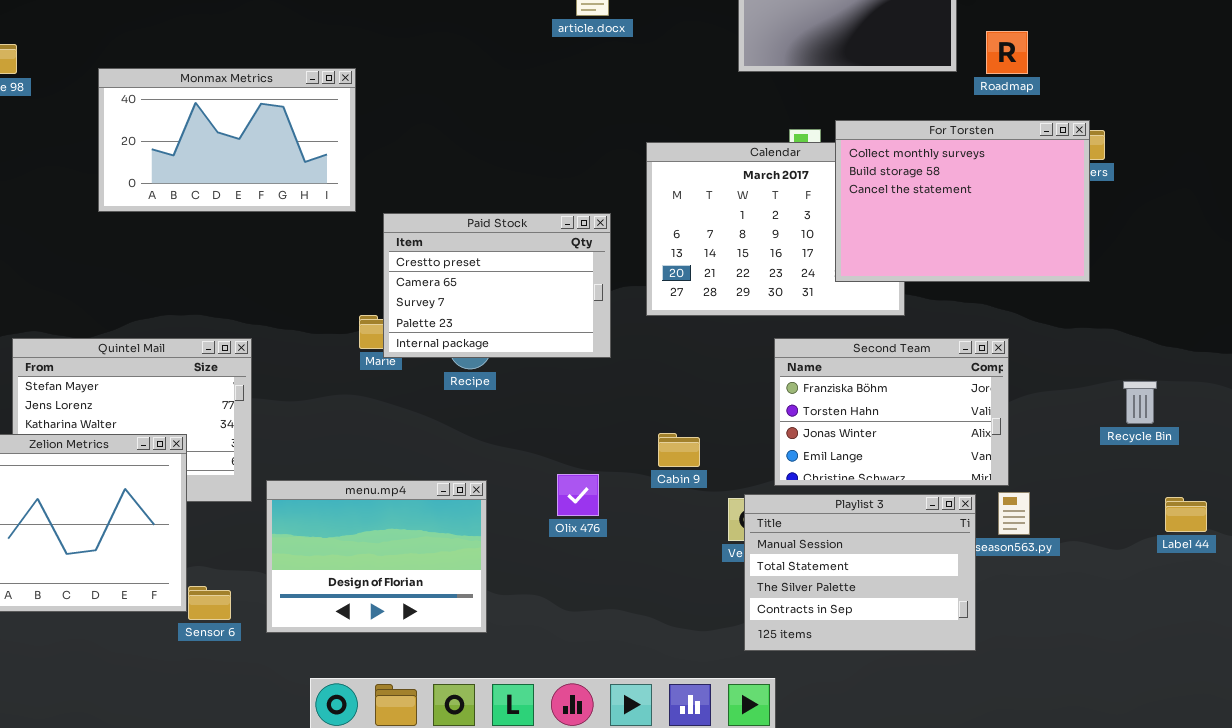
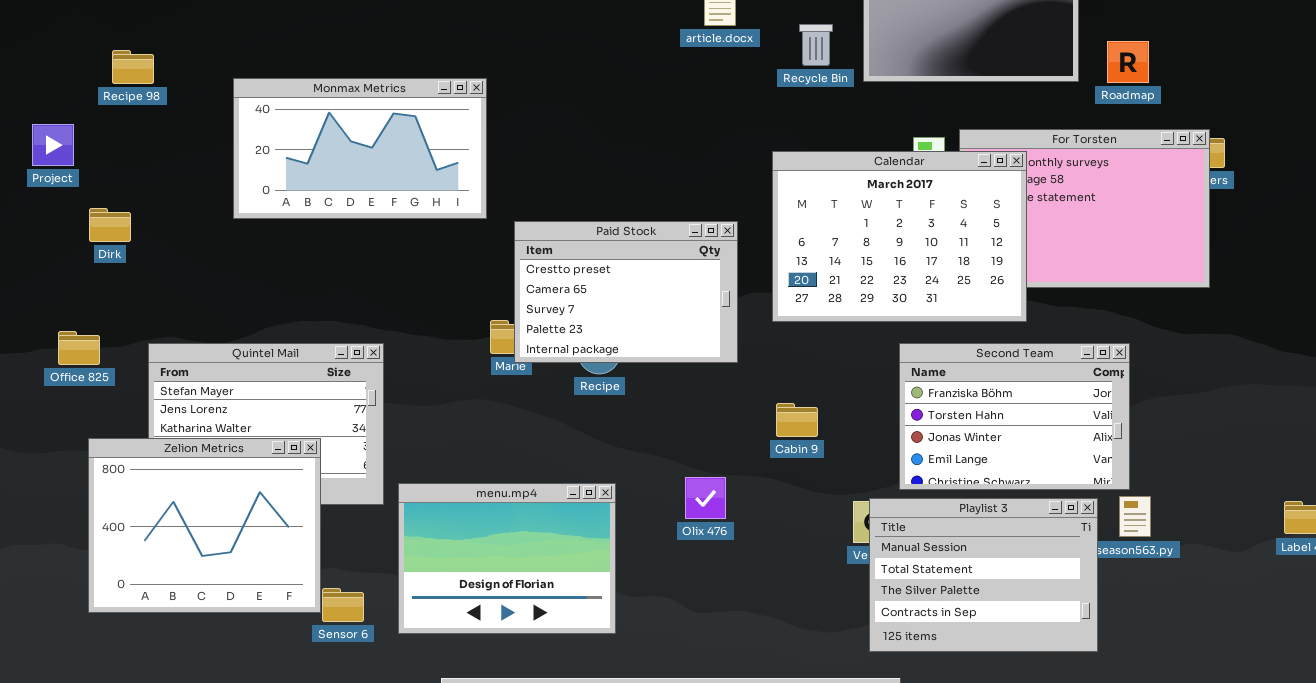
Calendar: [646,142,905,316] -> [772,151,1027,322], raised
Recycle Bin: [1123,381,1157,424] -> [799,24,833,66], moved
Cabin 9: [658,433,700,467] -> [776,403,818,437], moved

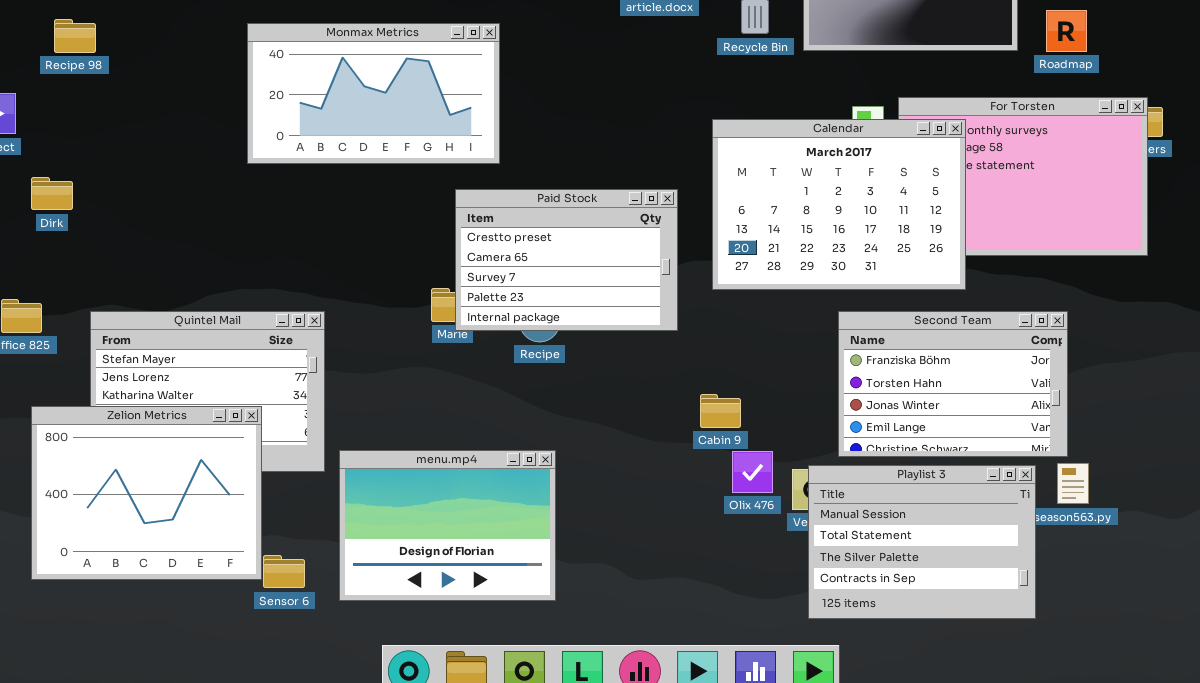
Monmax Metrics: [233,78,487,219] -> [247,23,500,164], moved
Cabin 9: [776,403,818,437] -> [700,394,741,428], moved
Olix 476: [685,477,726,519] -> [732,451,773,493], moved

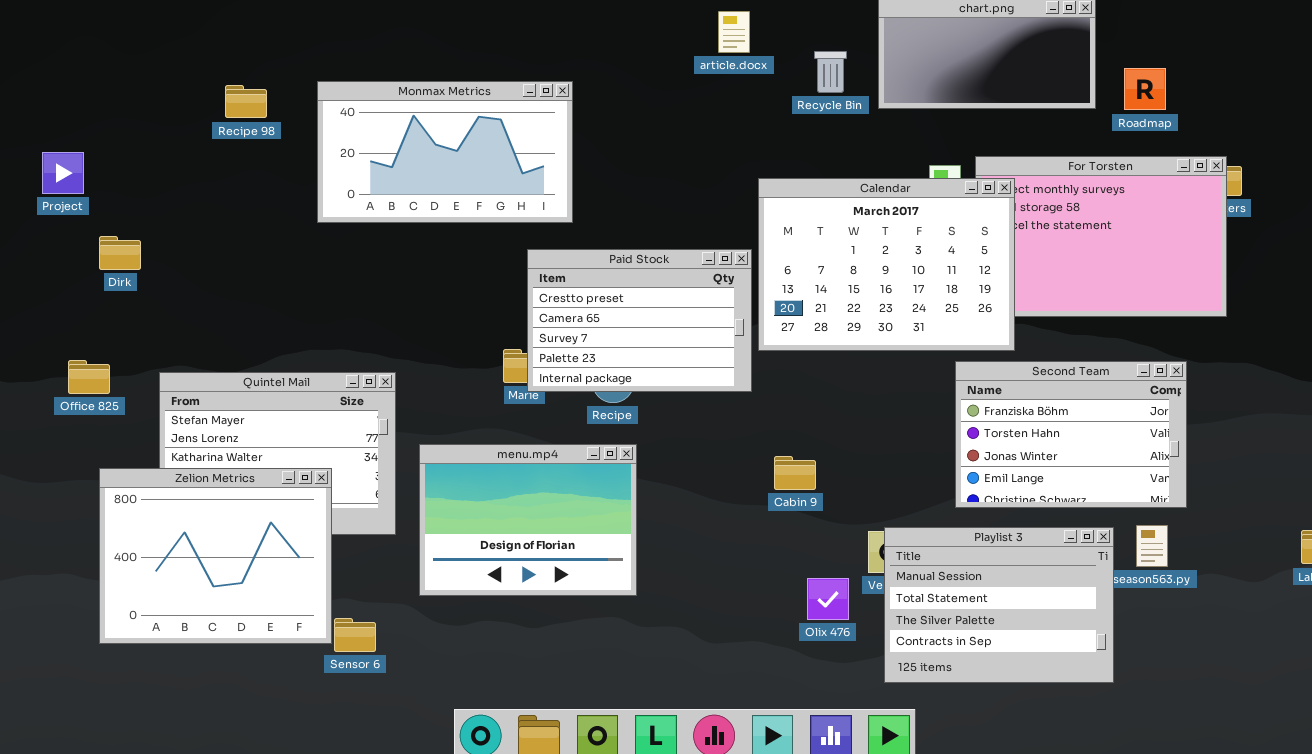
Recipe 98: [54,19,96,53] -> [225,85,267,118], moved
Calendar: [712,119,966,290] -> [758,178,1015,351], moved
Second Team: [838,311,1068,457] -> [955,361,1187,508], moved
menu.mp4: [339,450,556,601] -> [419,444,637,596], moved
Olix 476: [732,451,773,493] -> [807,578,849,620], moved

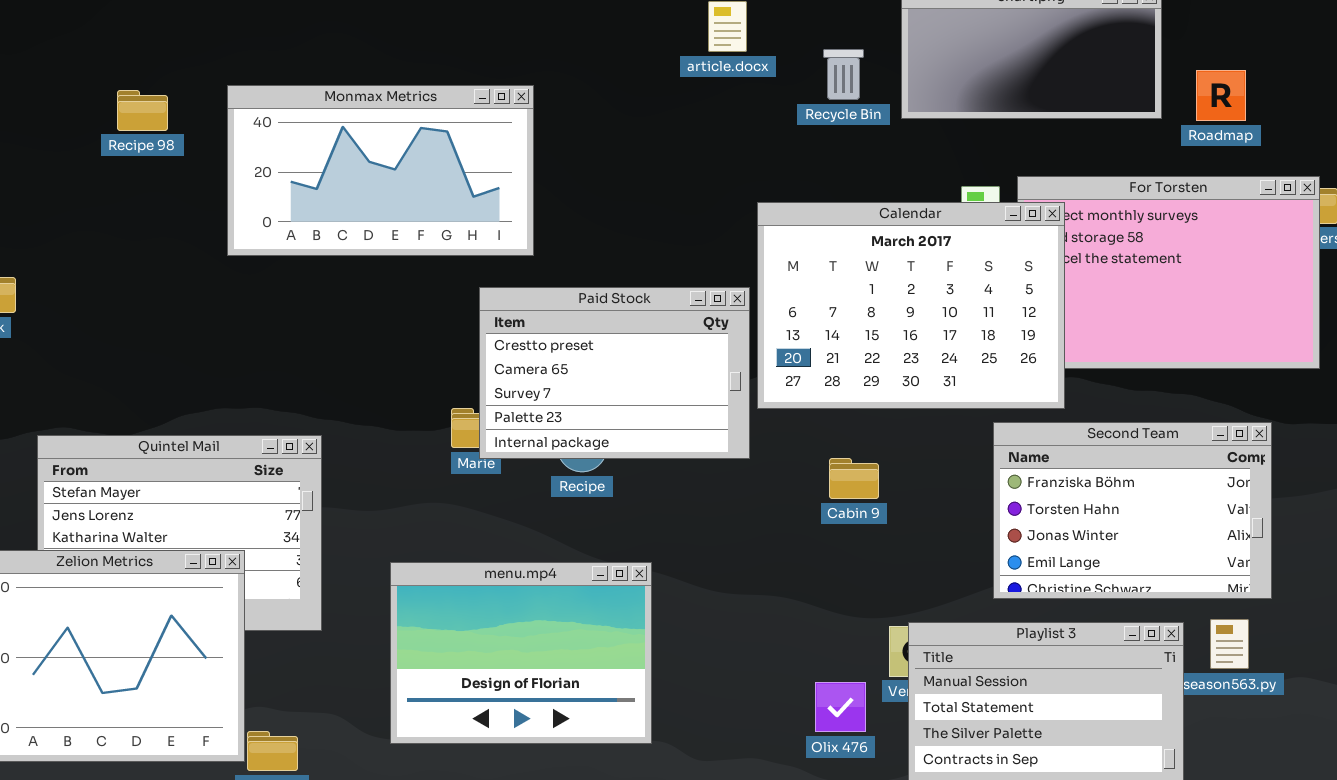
menu.mp4: [419,444,637,596] -> [390,562,652,744], moved
Cabin 9: [774,456,816,490] -> [829,458,879,499], moved

